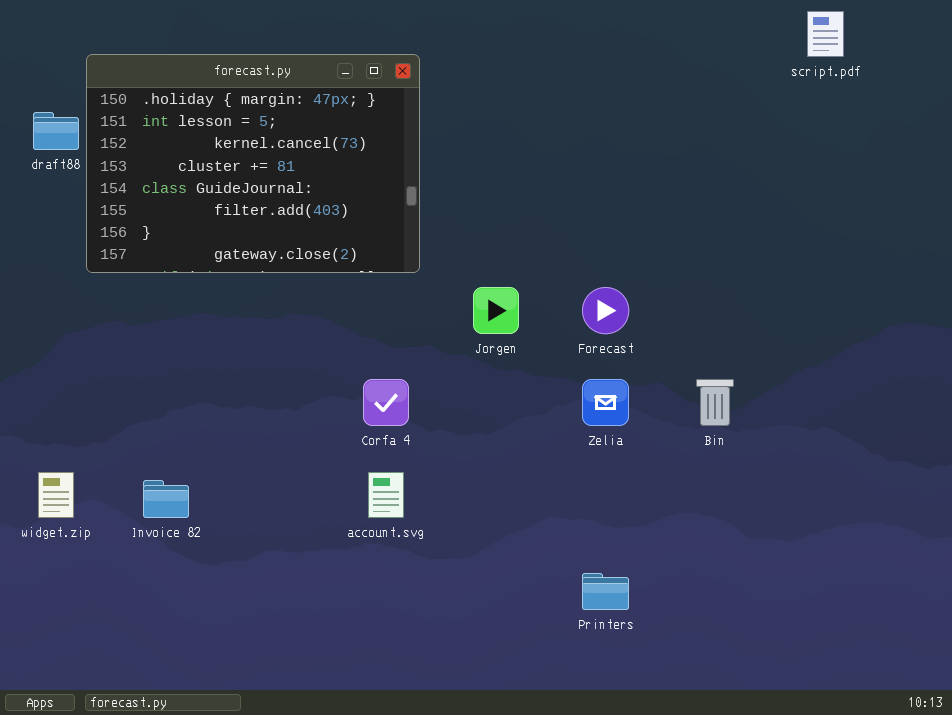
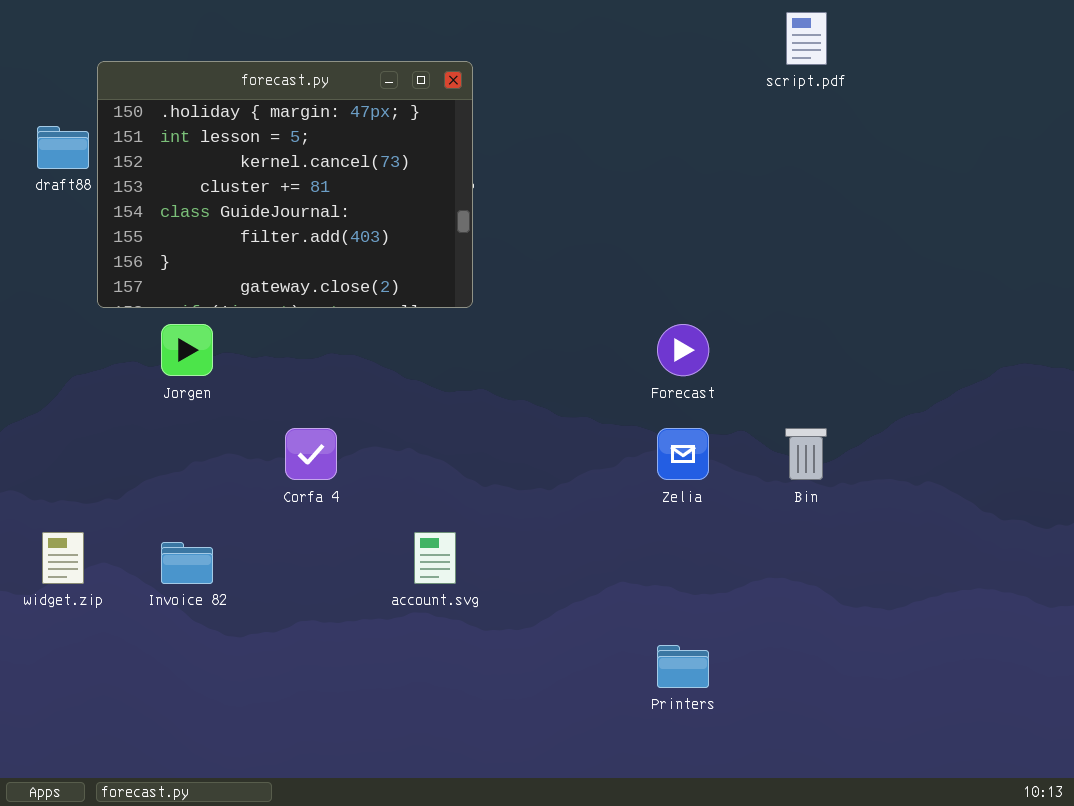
script.pdf: [807,11,844,57] -> [786,12,827,65], moved
Jorgen: [473,287,519,334] -> [161,324,213,376], moved
Corfa 4: [363,379,409,426] -> [285,428,337,480], moved

